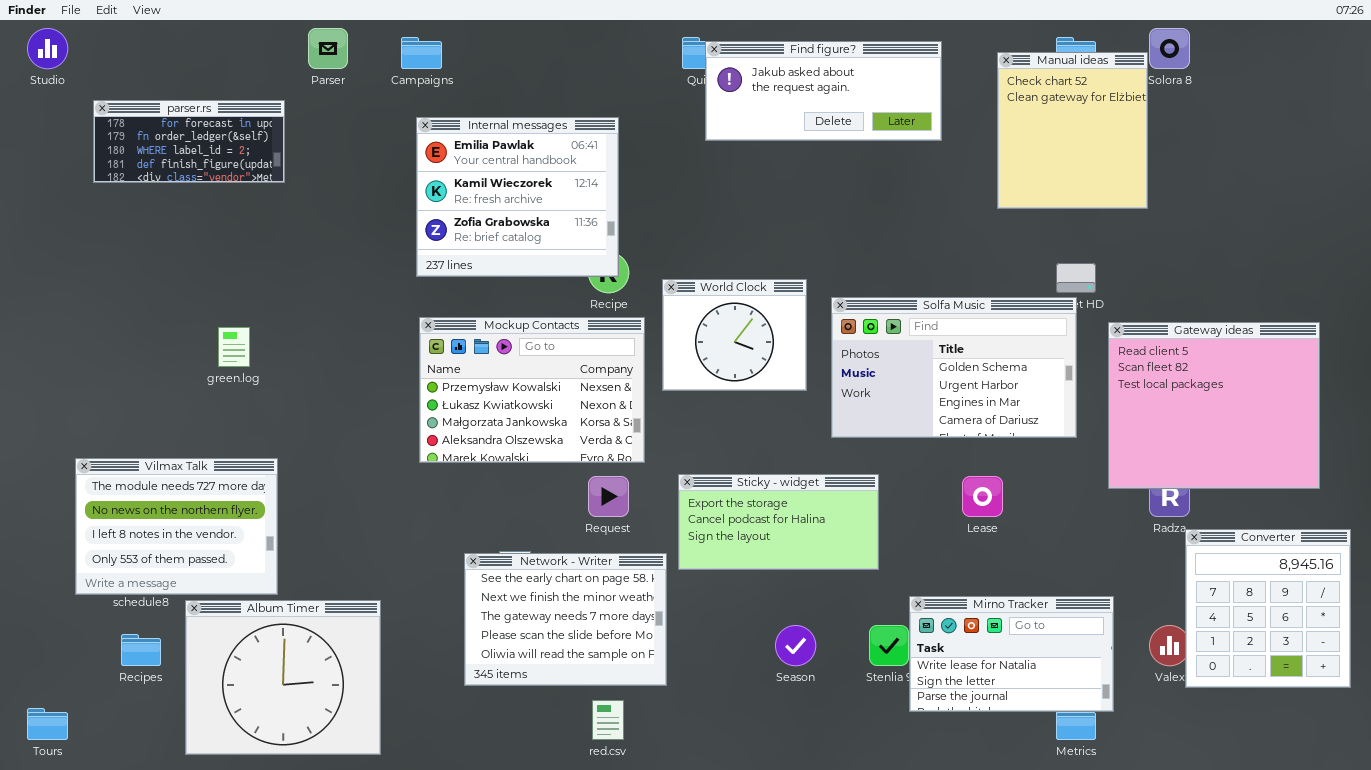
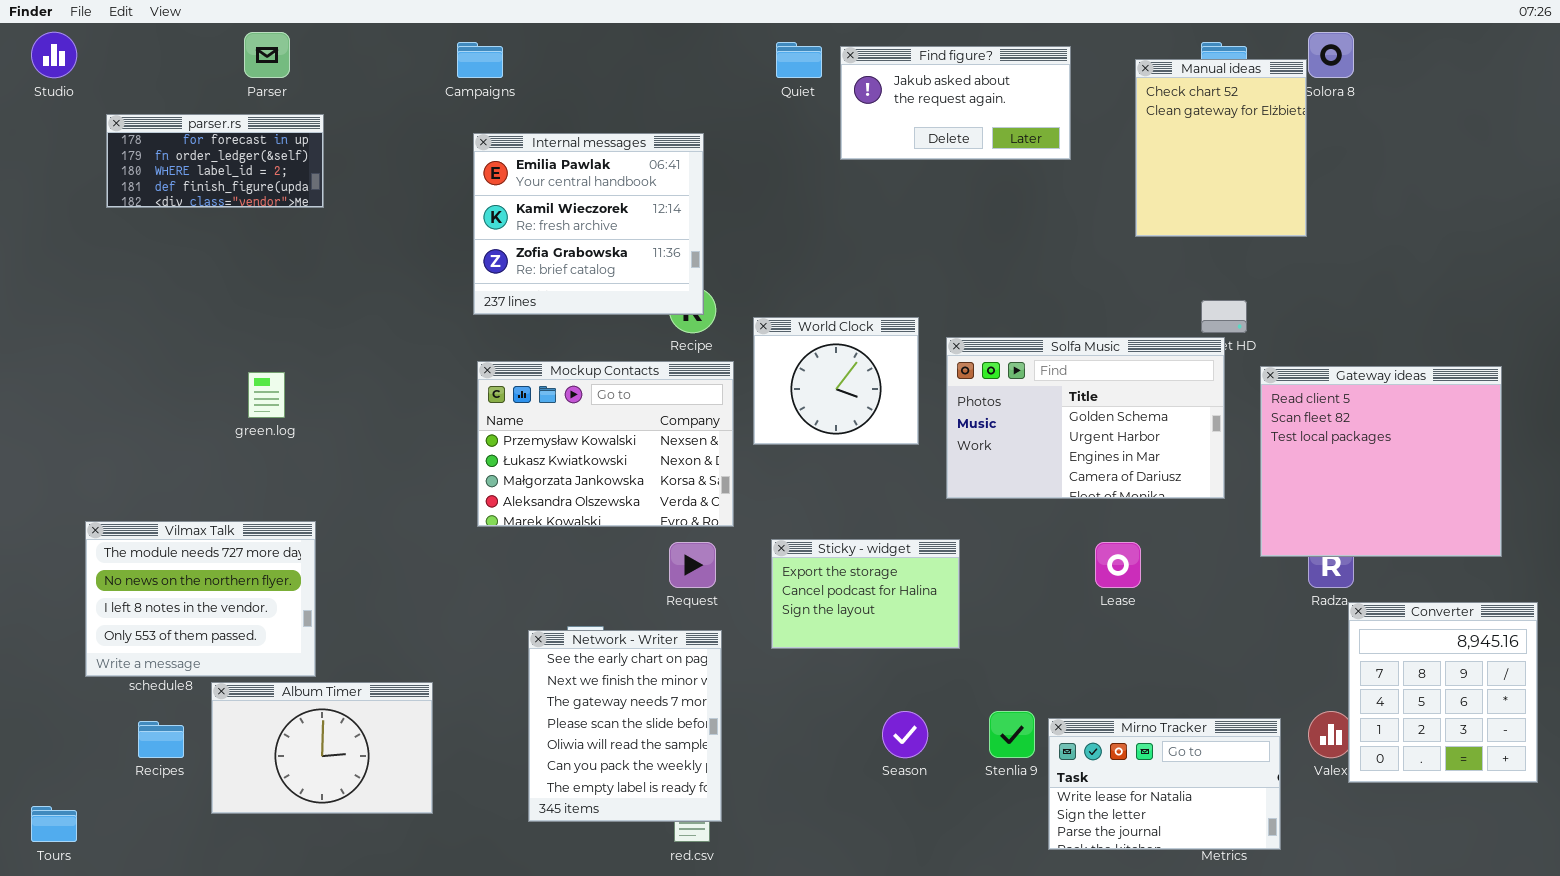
Parser: [308,28,348,69] -> [244,32,290,78], moved
Find figure?: [705,41,942,141] -> [840,46,1071,160], resized
Sticky - widget: [678,474,879,570] -> [771,539,960,649], resized
Network - Writer: [464,553,667,686] -> [528,630,722,822], resized
Mirno Tracker: [909,596,1114,712] -> [1048,718,1281,850], moved
Album Timer: [185,600,381,755] -> [211,682,433,814], resized

